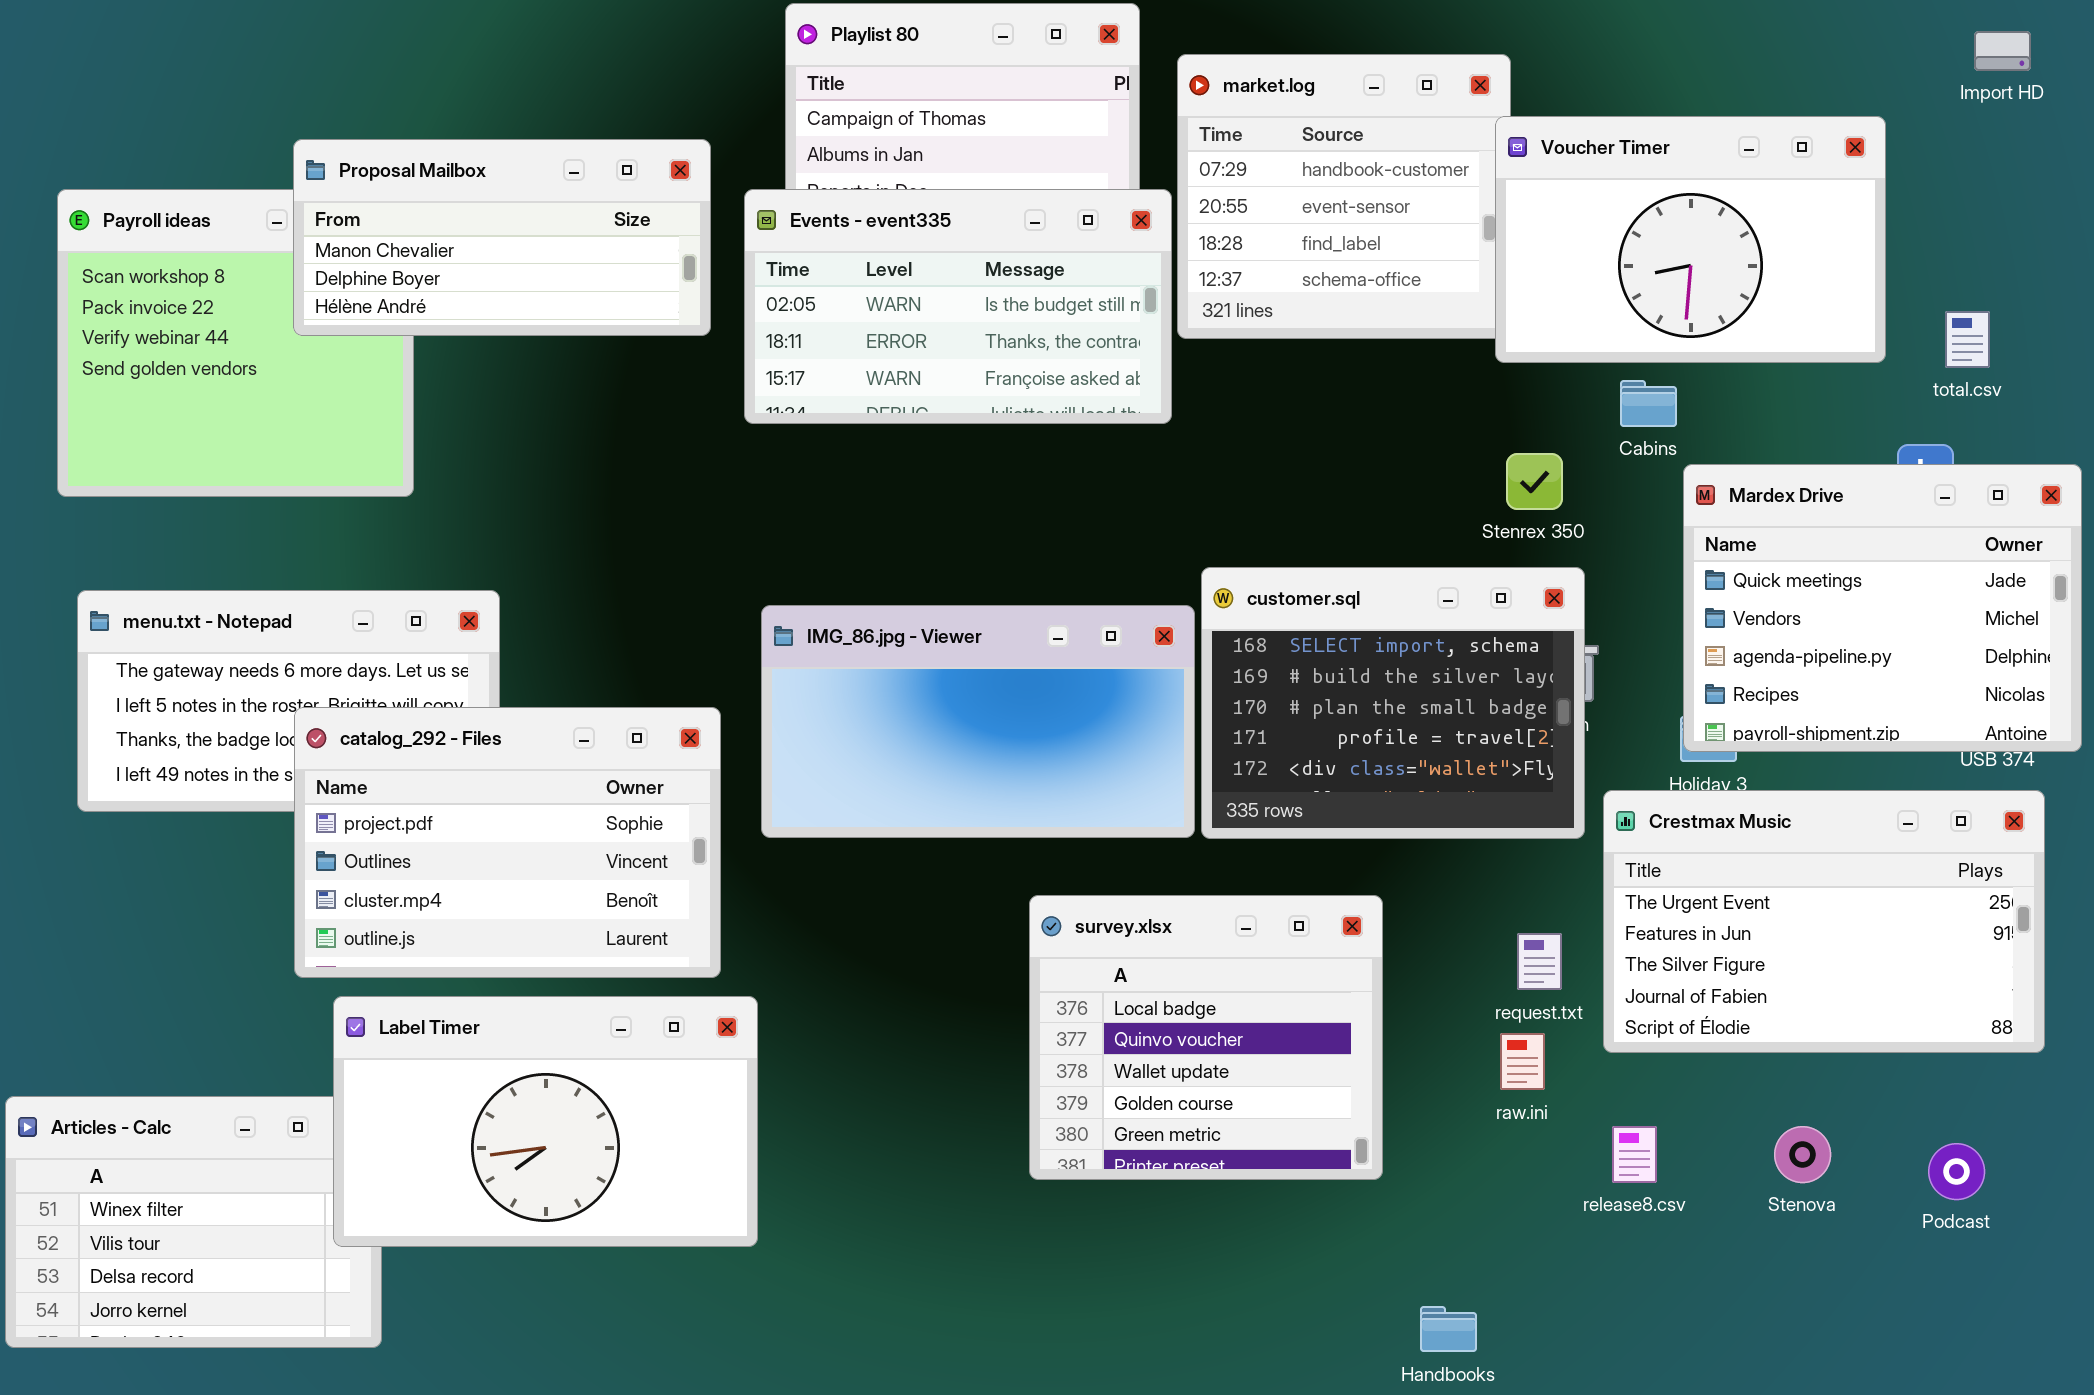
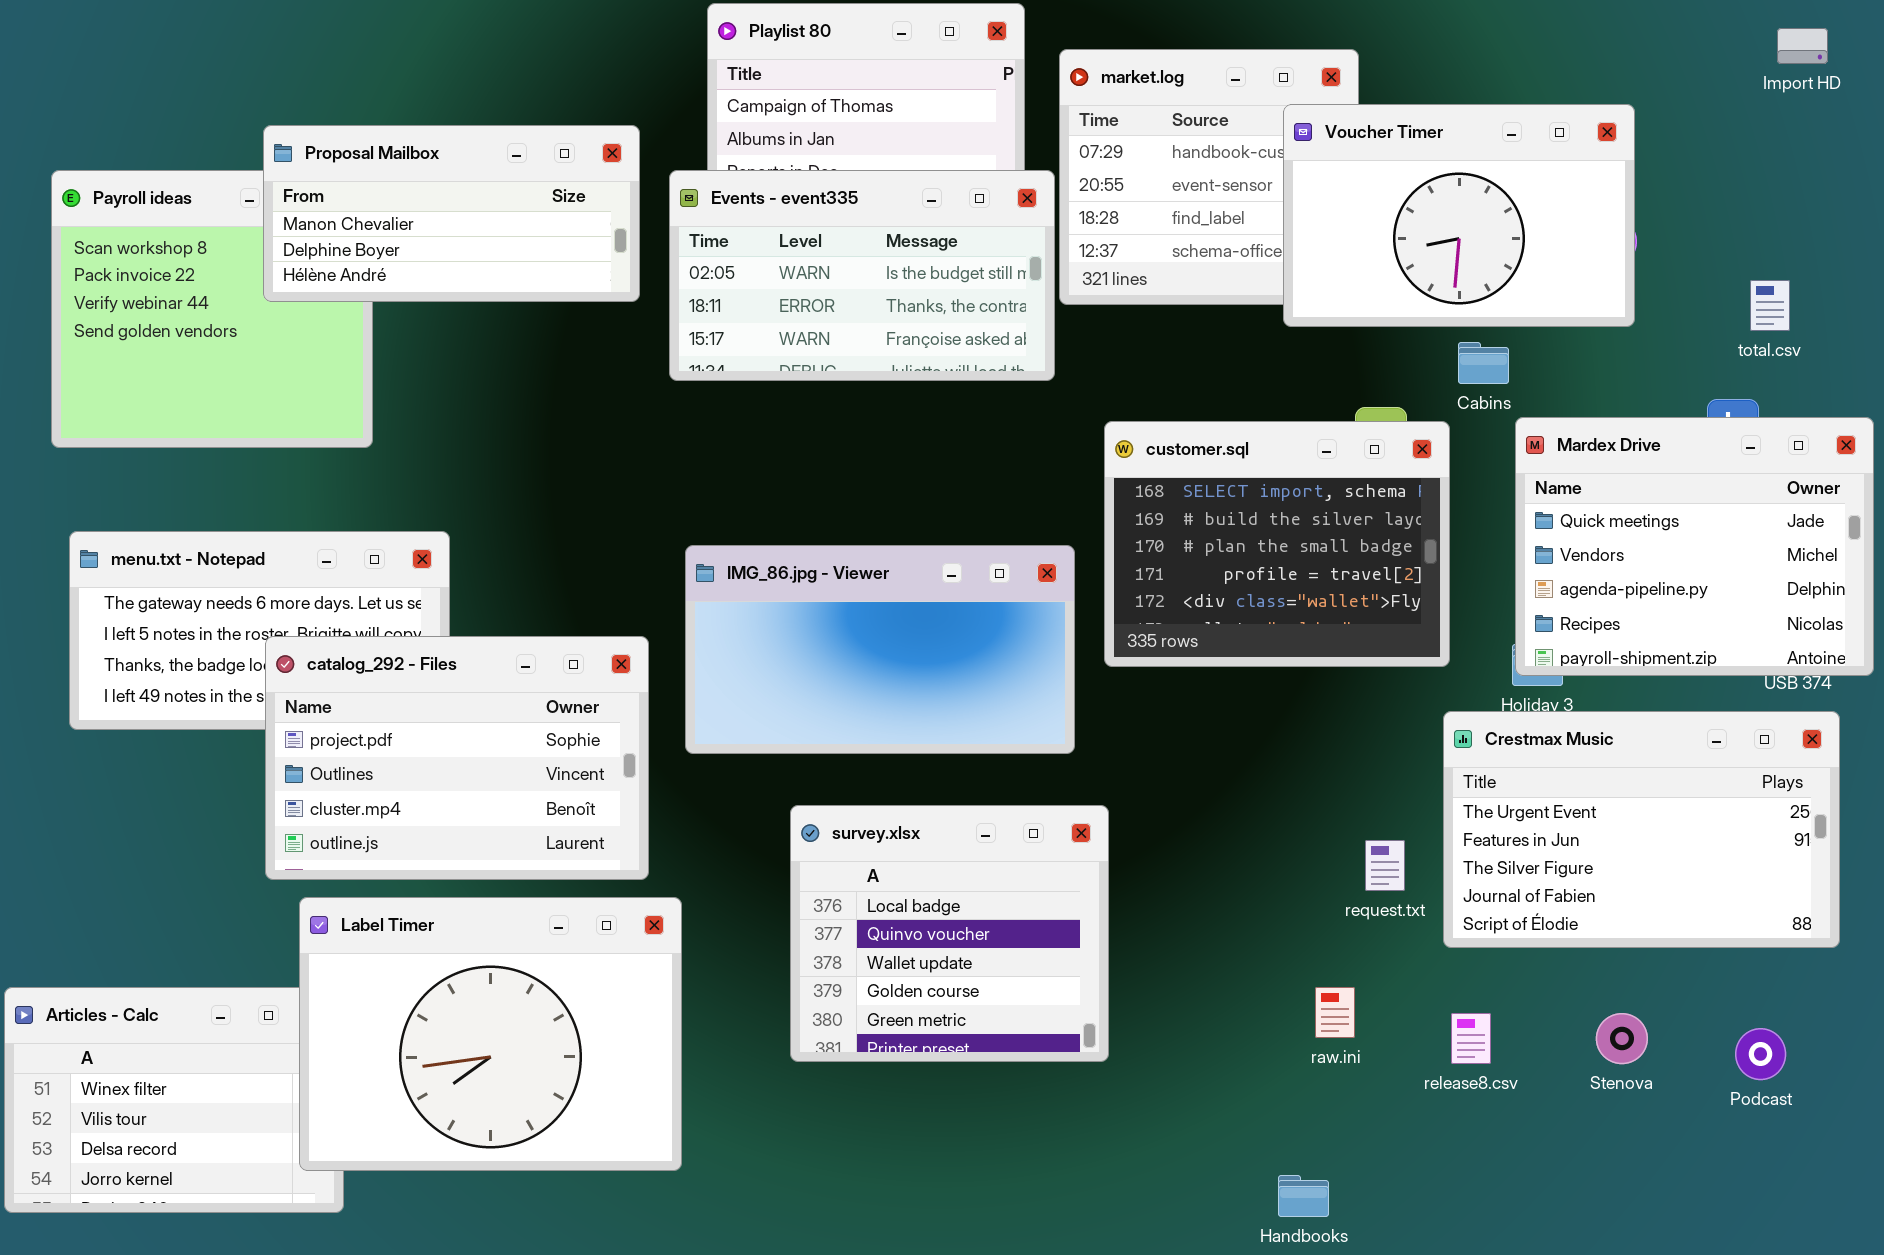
Voucher Timer: [1495,116,1886,363] -> [1283,104,1635,327], moved
customer.sql: [1201,567,1585,839] -> [1104,421,1450,667], moved
survey.xlsx: [1029,895,1383,1180] -> [790,805,1109,1062], moved
Label Timer: [333,996,758,1247] -> [299,897,682,1171], resized
raw.ini: [1500,1033,1545,1090] -> [1315,987,1355,1038], moved

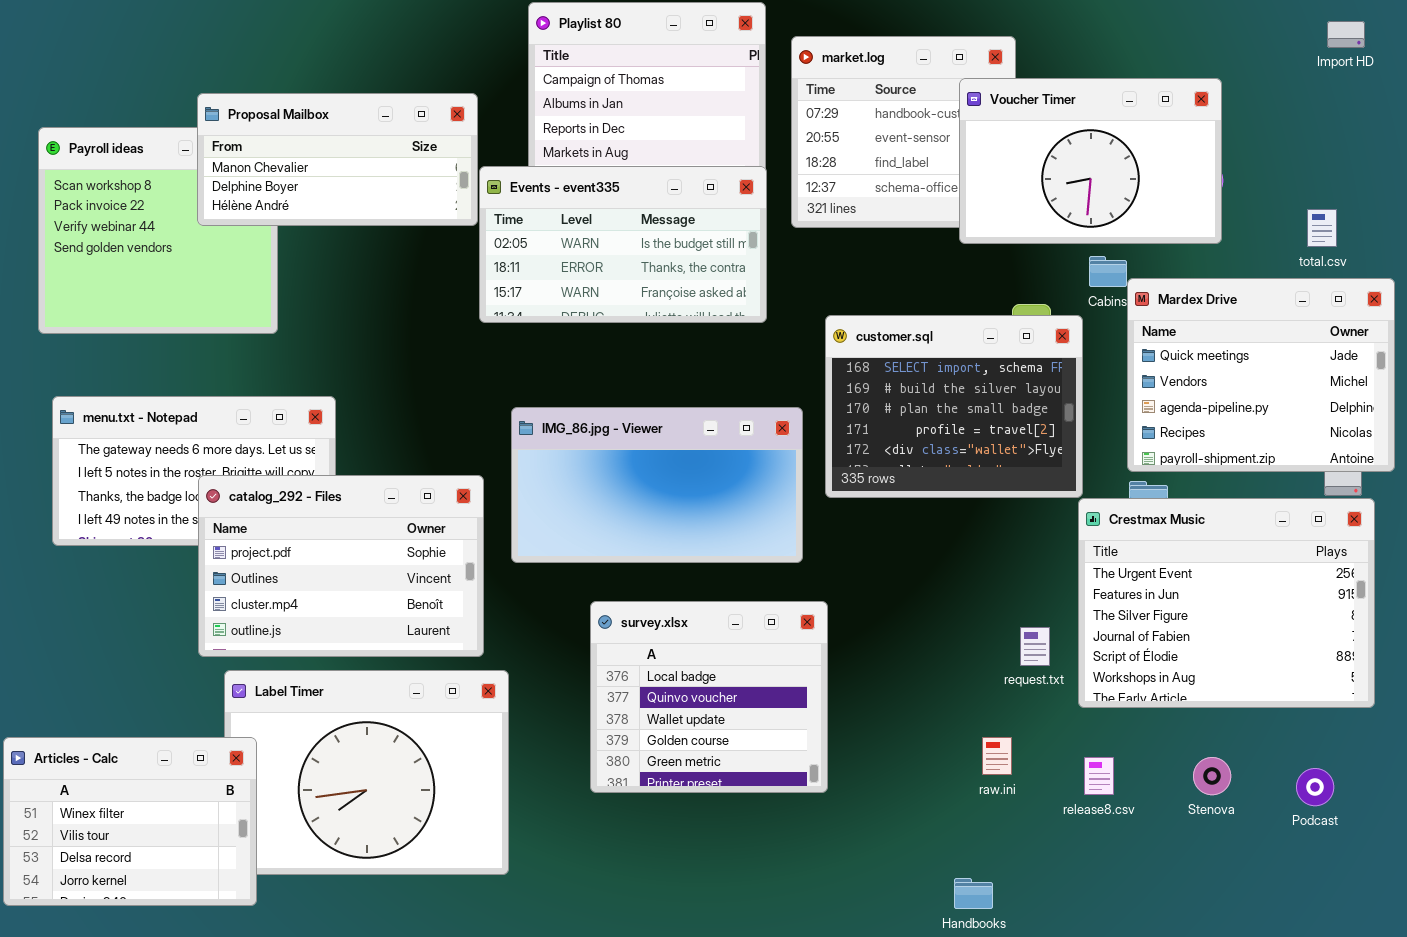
Events - event335: [669,170,1055,381] -> [479,166,767,323], moved
Mardex Drive: [1515,417,1874,676] -> [1127,278,1395,472], moved
Crestmax Music: [1443,711,1840,948] -> [1078,498,1375,708], resized
Articles - Calc: [4,987,344,1213] -> [3,737,257,906], raised

